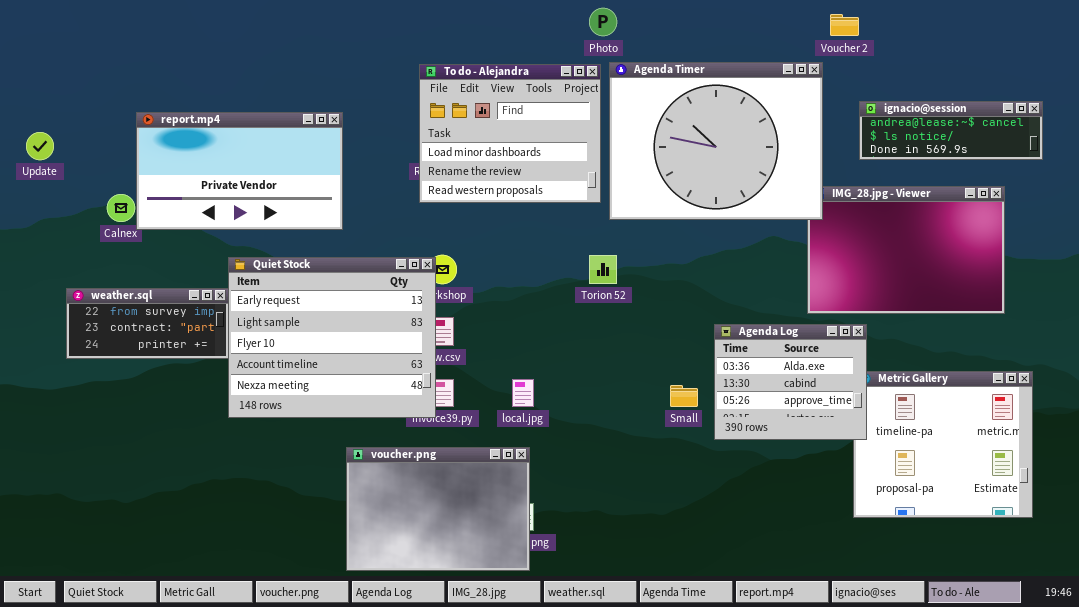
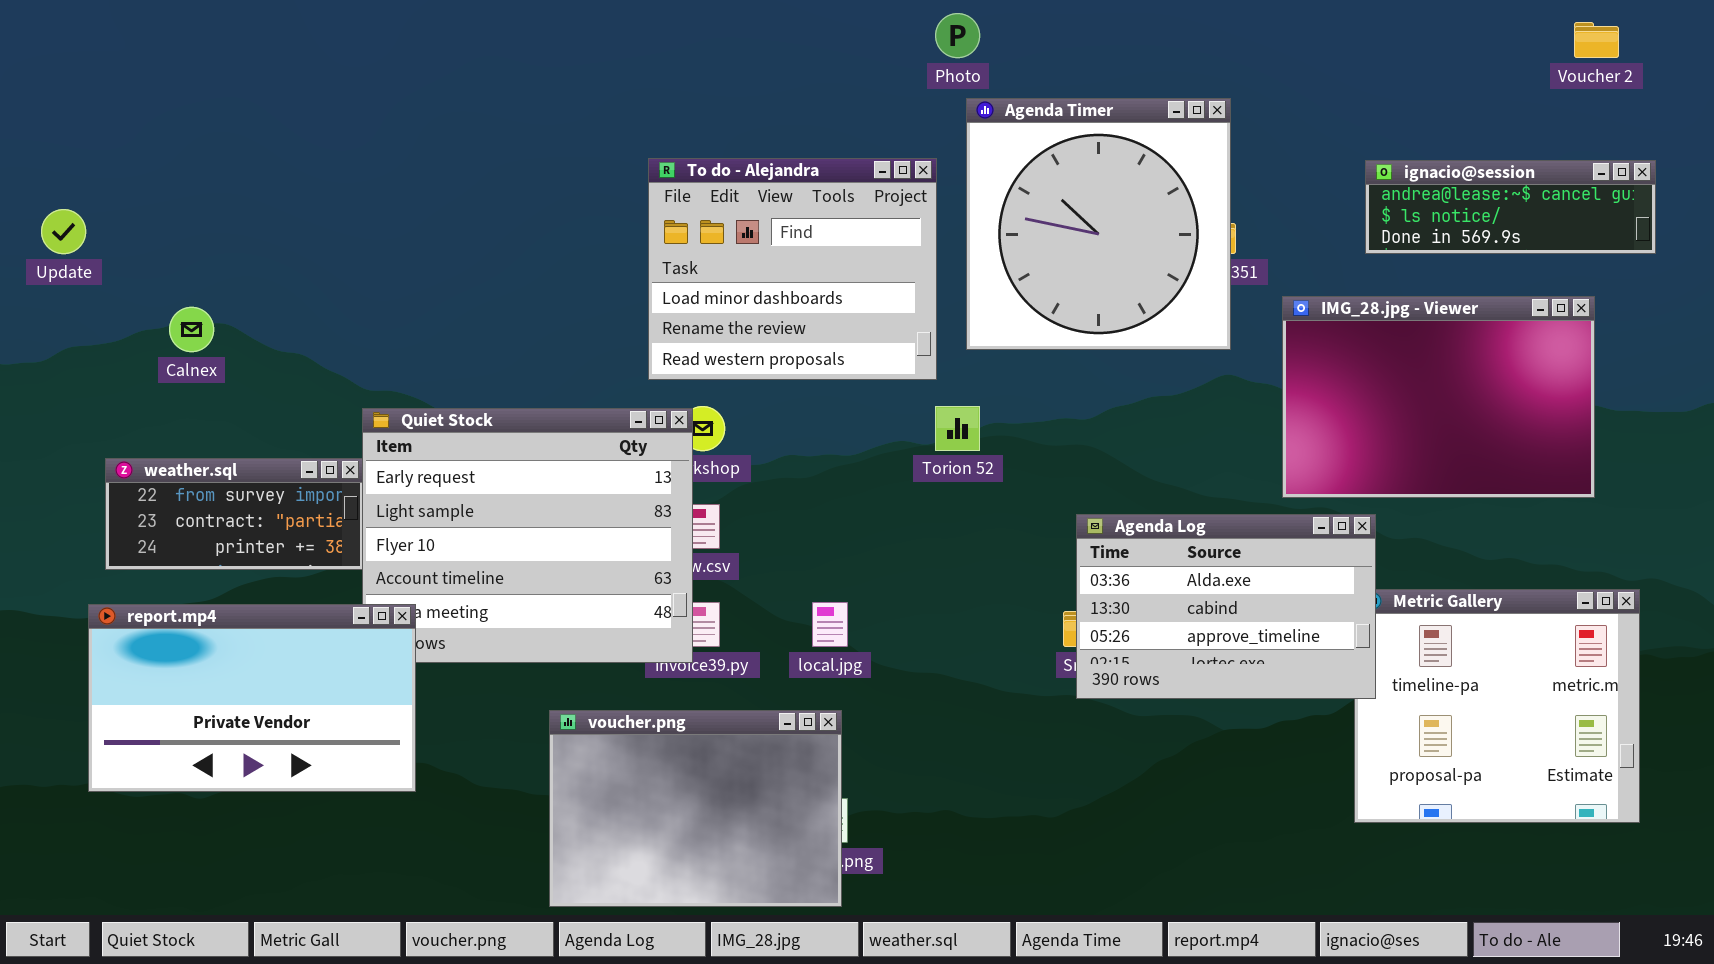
Voucher 2: [830,14,859,36] -> [1574,22,1619,58], moved
Agenda Timer: [609,62,823,220] -> [966,98,1231,350], resized
To do - Alejandra: [419,64,601,203] -> [648,158,937,380], moved
report.mp4: [136,112,343,230] -> [88,604,416,792], moved
Agenda Log: [714,324,867,440] -> [1076,514,1376,699], resized

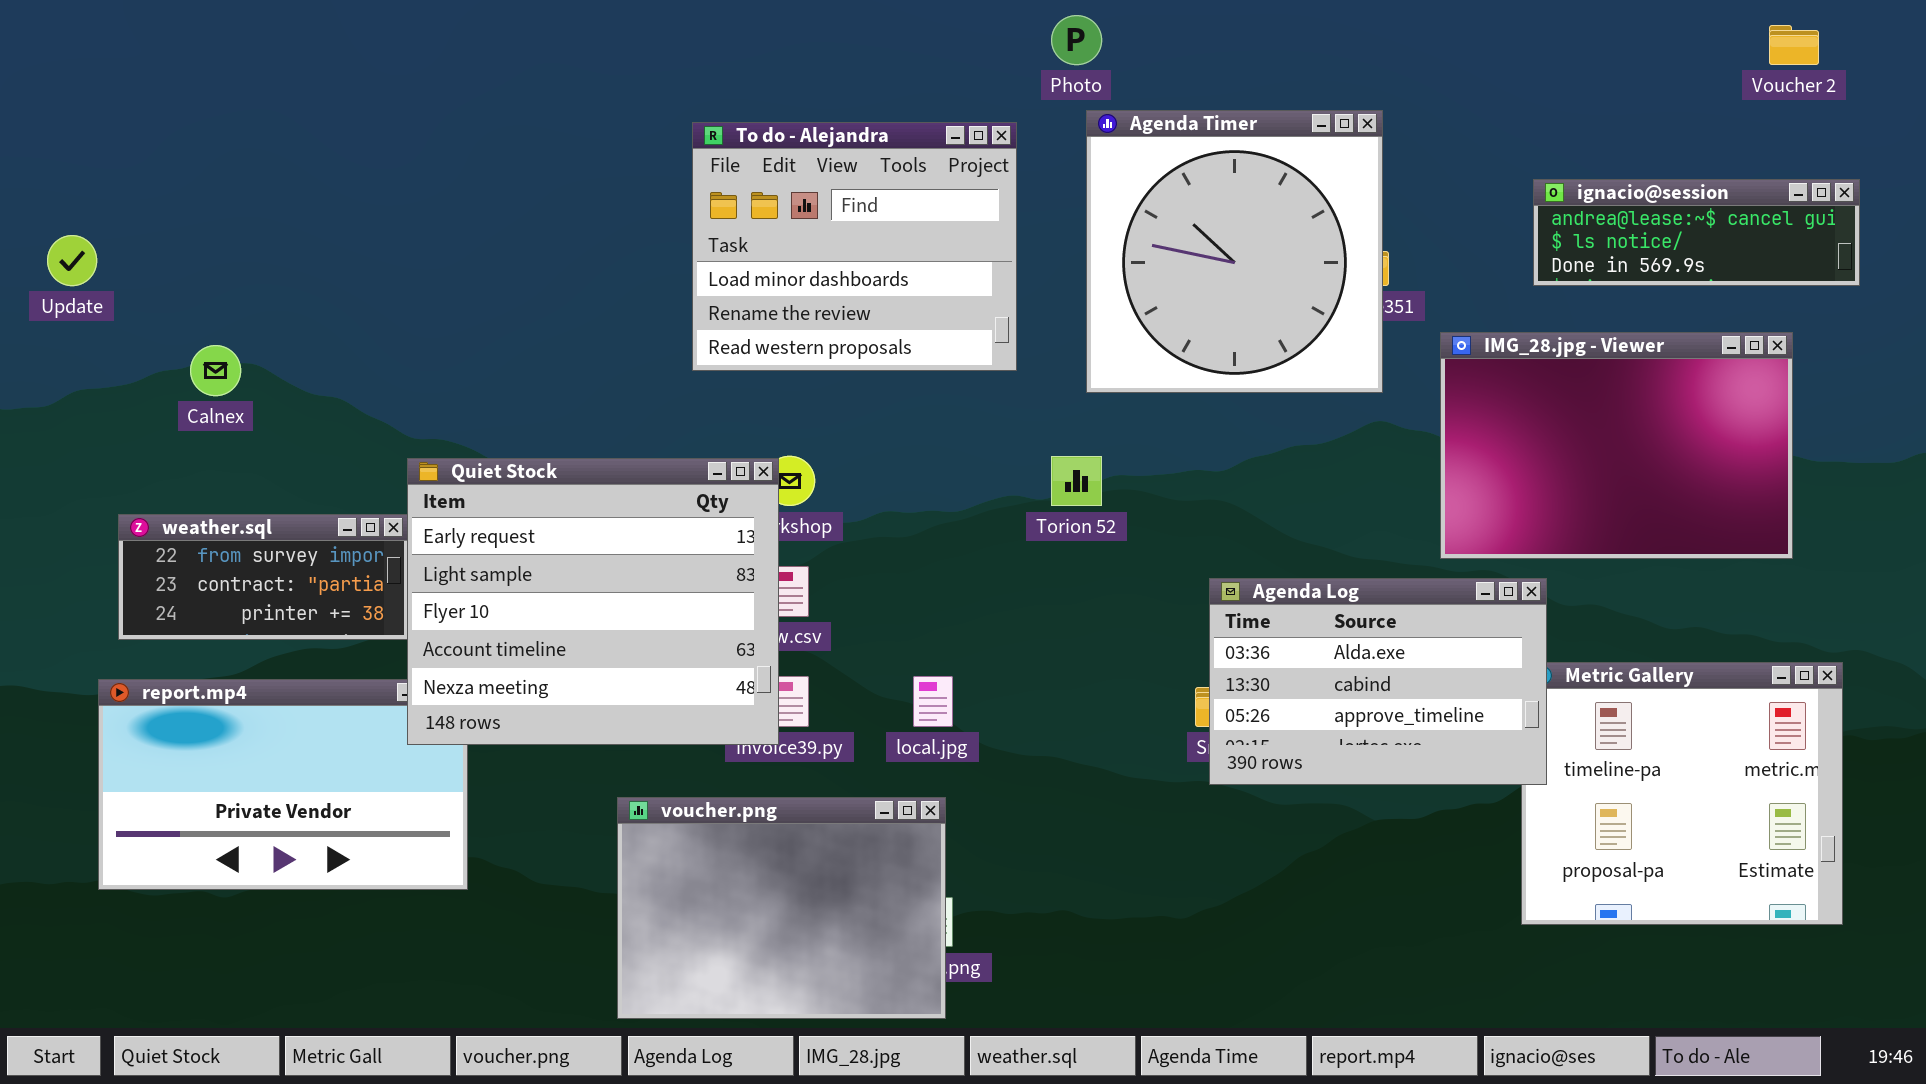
To do - Alejandra: [648,158,937,380] -> [692,122,1017,371], moved
Quiet Stock: [362,408,693,663] -> [407,458,779,745], raised

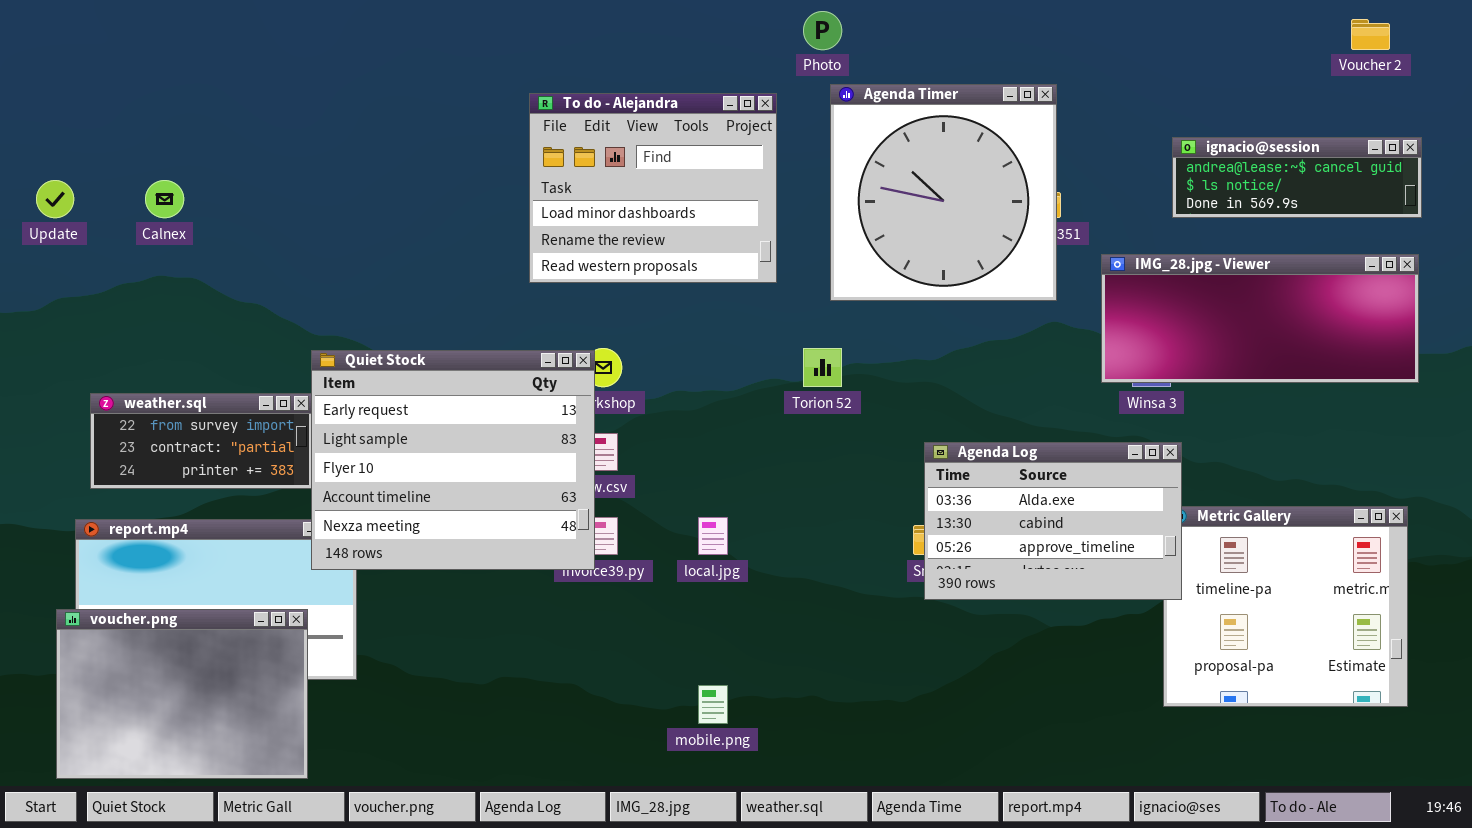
IMG_28.jpg - Viewer: [1440,332,1793,559] -> [1101,254,1419,383], resized
Calnex: [190,345,241,396] -> [145,180,184,218], moved
voucher.png: [617,797,946,1019] -> [56,609,308,779], moved

